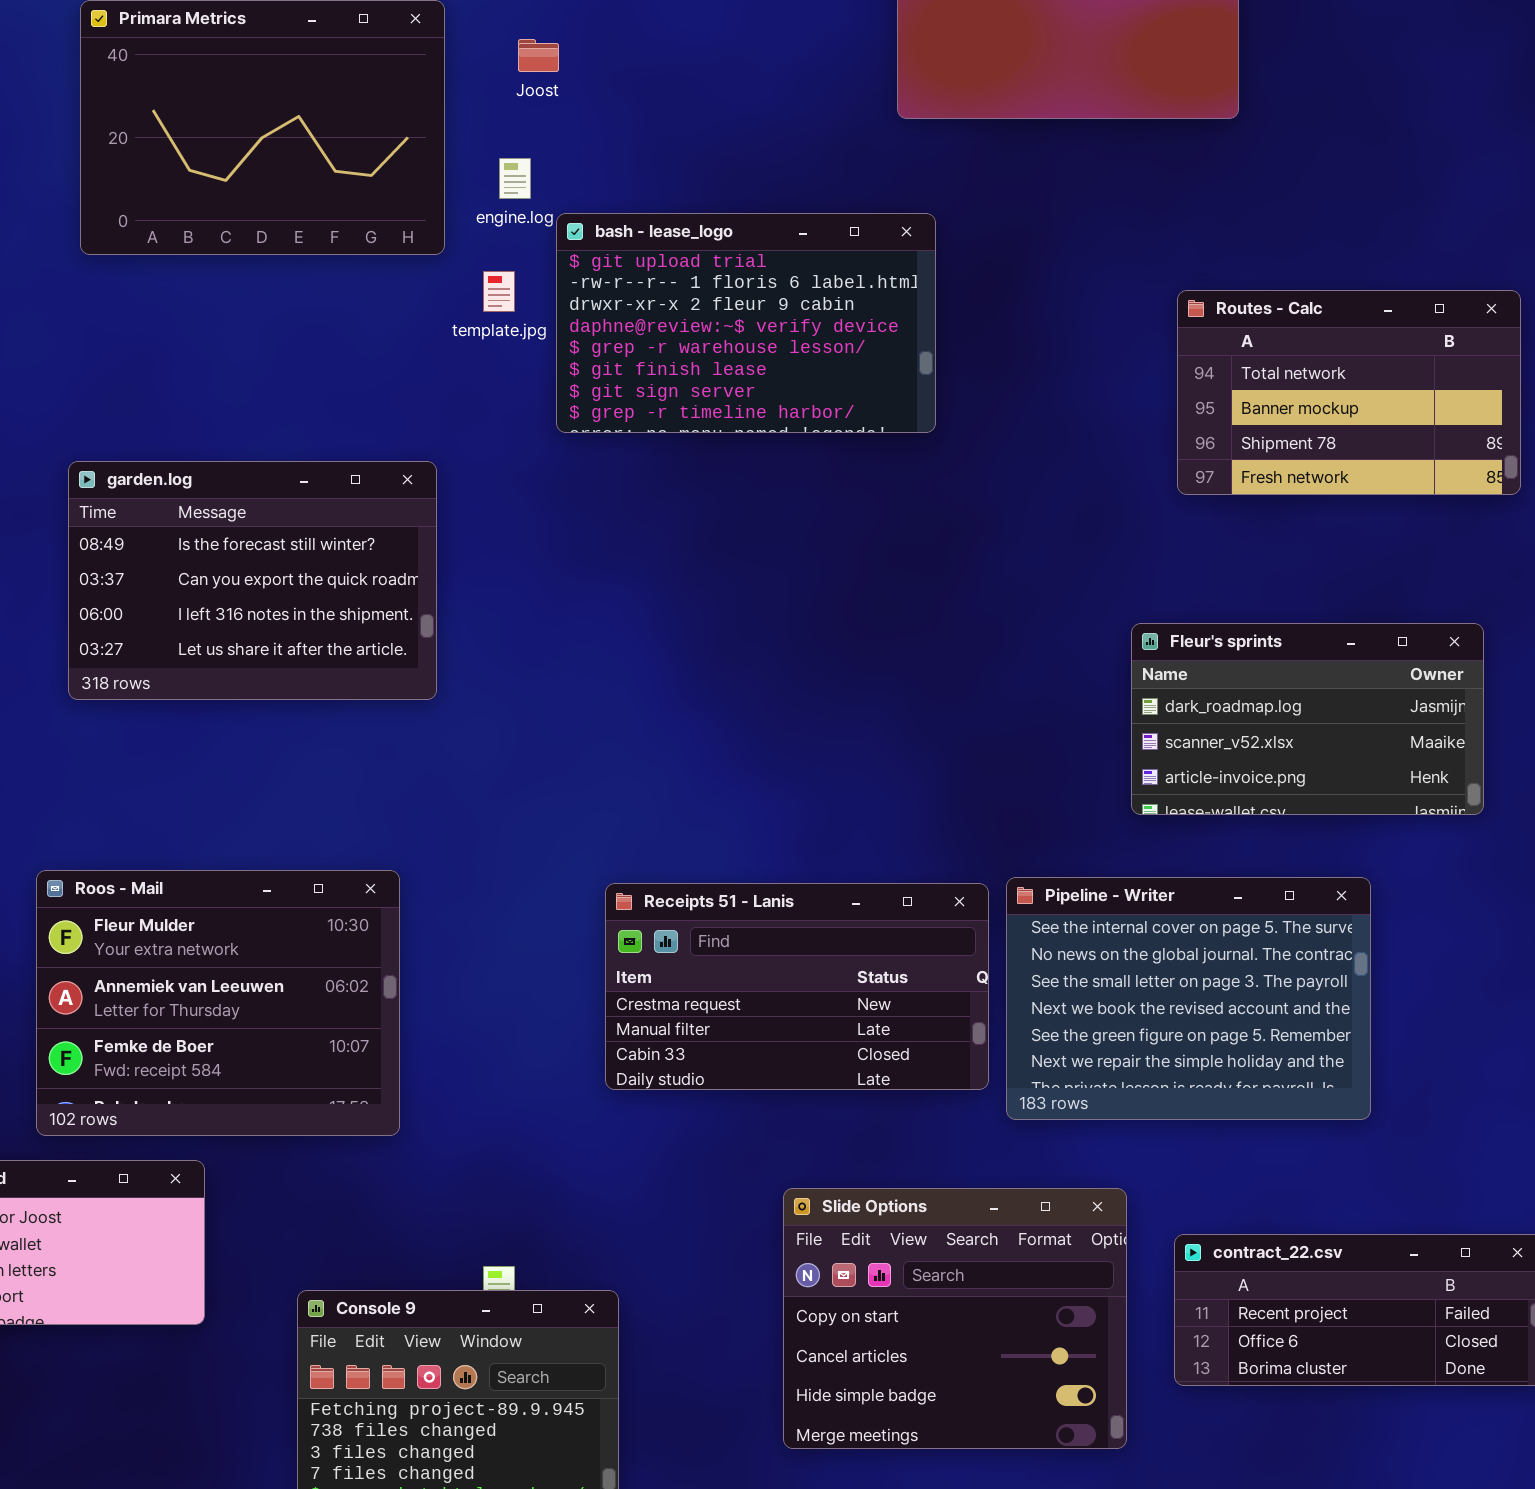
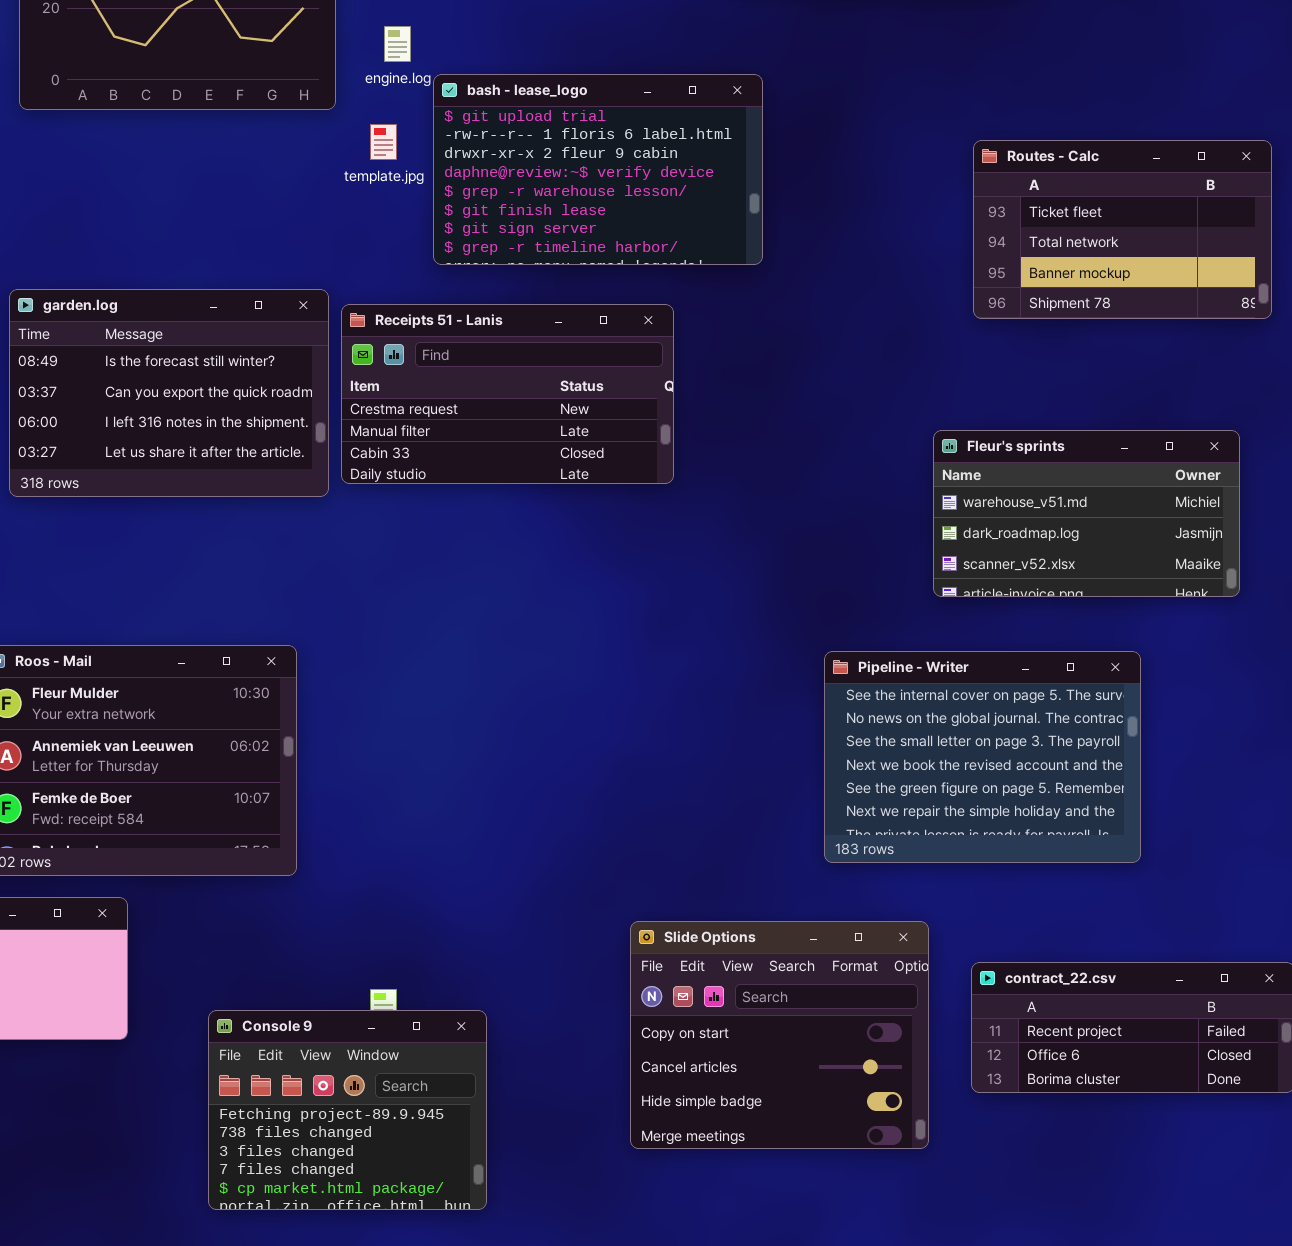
Routes - Calc: [1177,290,1521,495] -> [973,140,1272,319], scrolled up 1 row
Fleur's sprints: [1131,623,1484,815] -> [933,430,1240,597], scrolled up 1 row
Receipts 51 - Lanis: [605,883,989,1090] -> [341,304,674,484], moved

